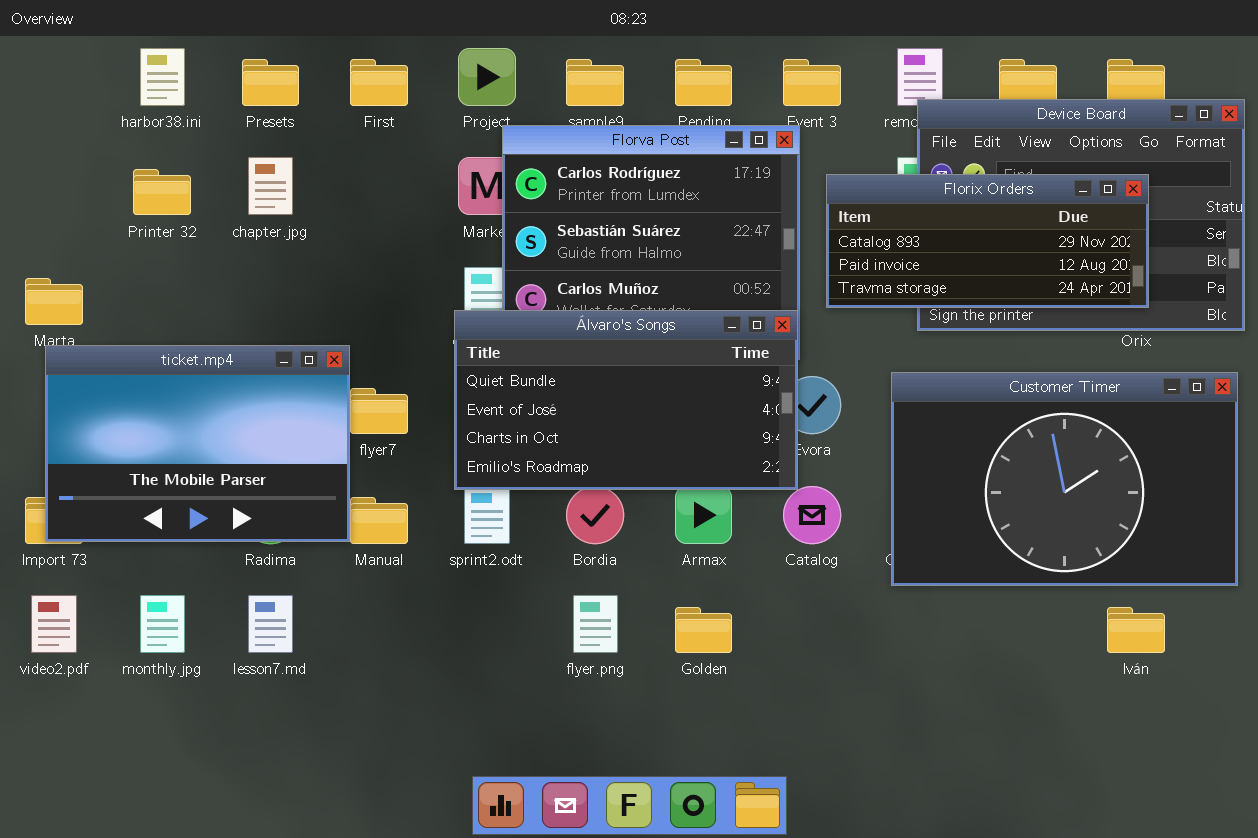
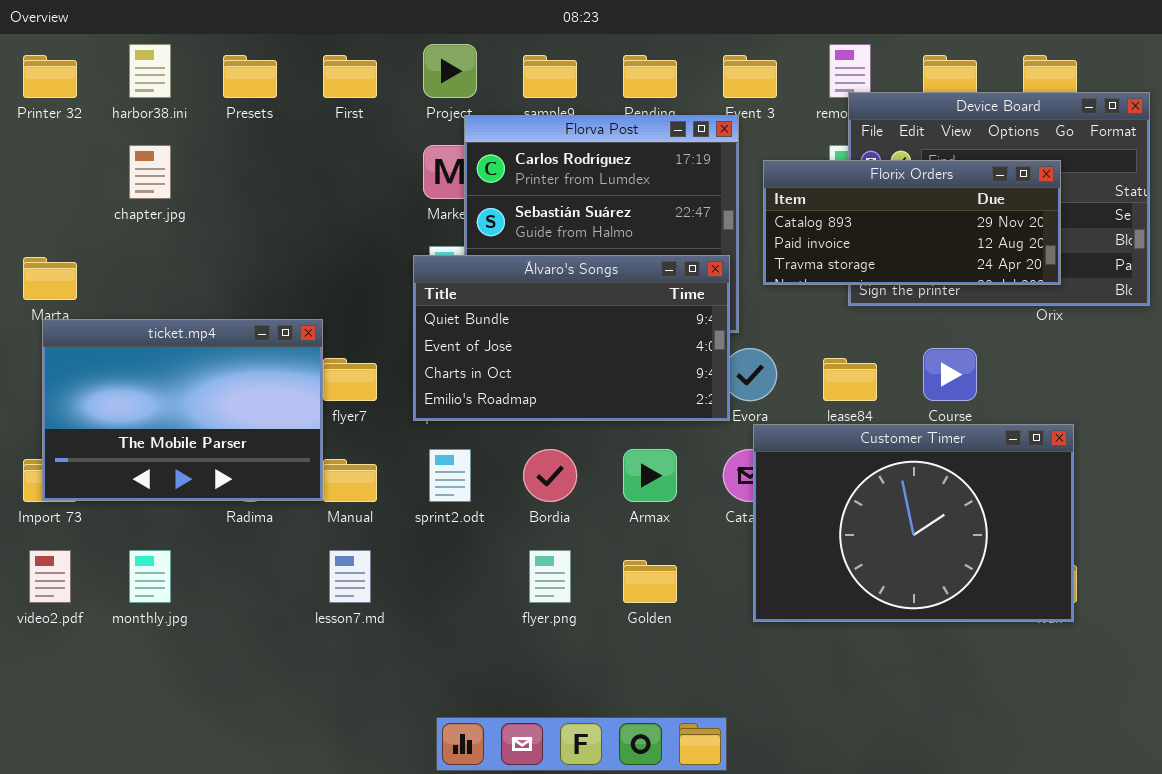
chapter.jpg: [248,157,293,215] -> [129,145,171,199], moved
Printer 32: [133,169,191,215] -> [23,55,77,98], moved
Álvaro's Songs: [454,310,798,490] -> [413,255,730,421], moved
Customer Timer: [891,372,1238,586] -> [753,424,1074,622], moved
lesson7.md: [248,595,293,653] -> [329,550,371,603], moved

